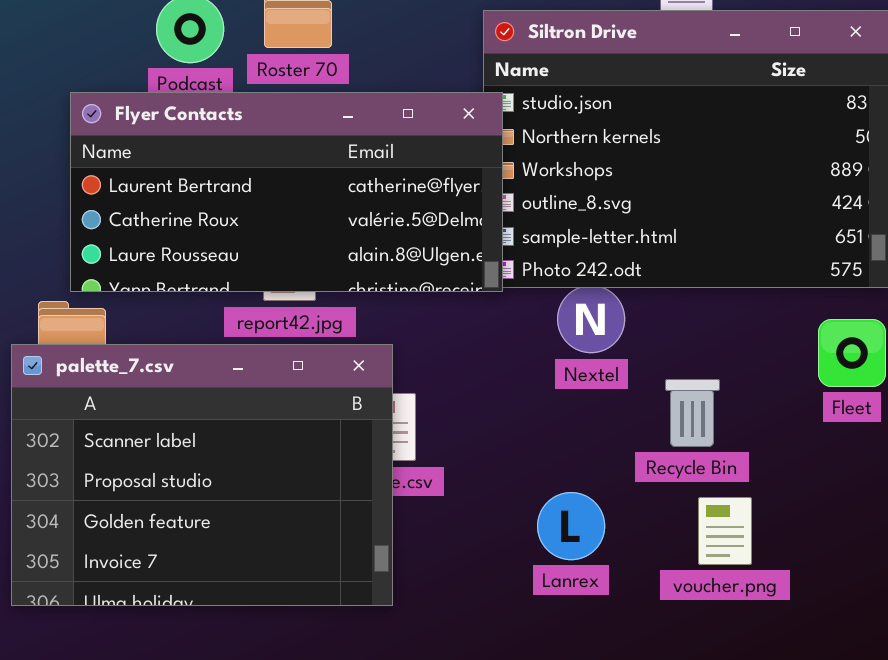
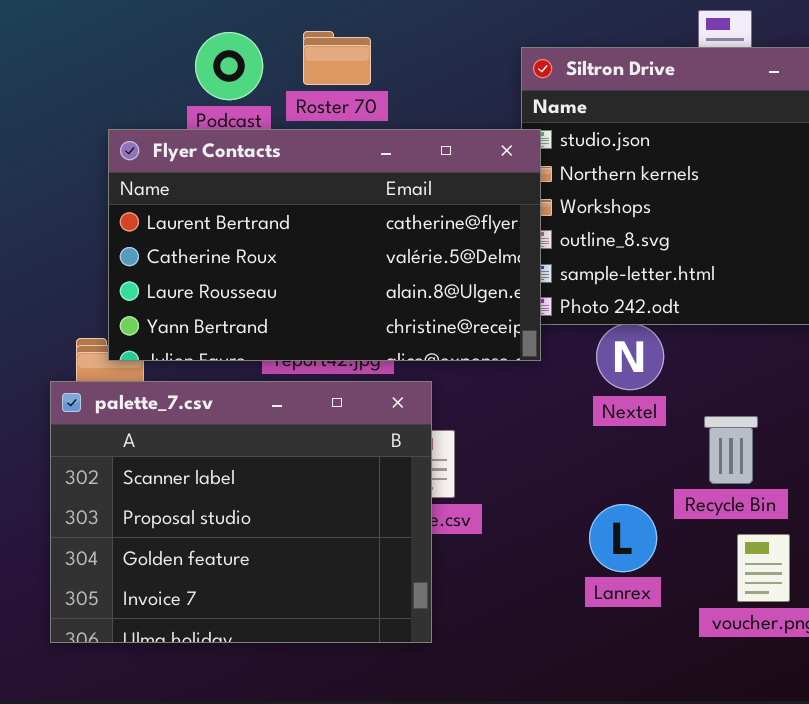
Flyer Contacts: [70,92,503,292] -> [108,129,541,361], resized
Lanrex: [537,492,605,560] -> [589,504,657,572], moved

